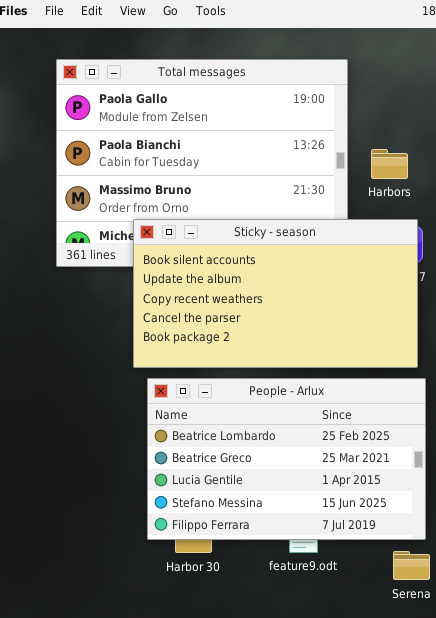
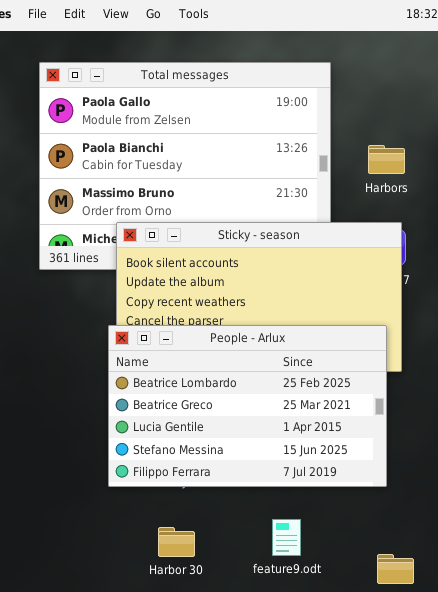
Harbors: [371,149,408,179] -> [368,145,405,174], moved
People - Arlux: [147,378,426,540] -> [108,325,387,487], moved

